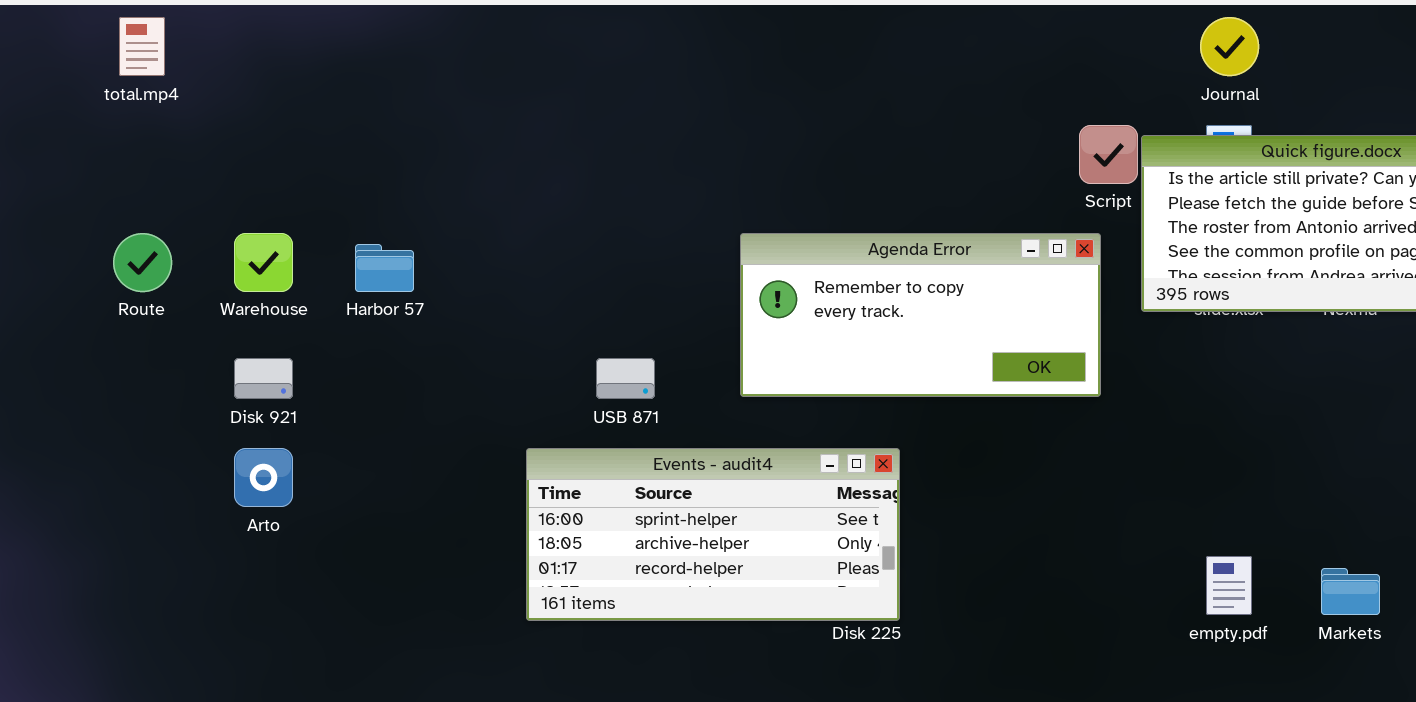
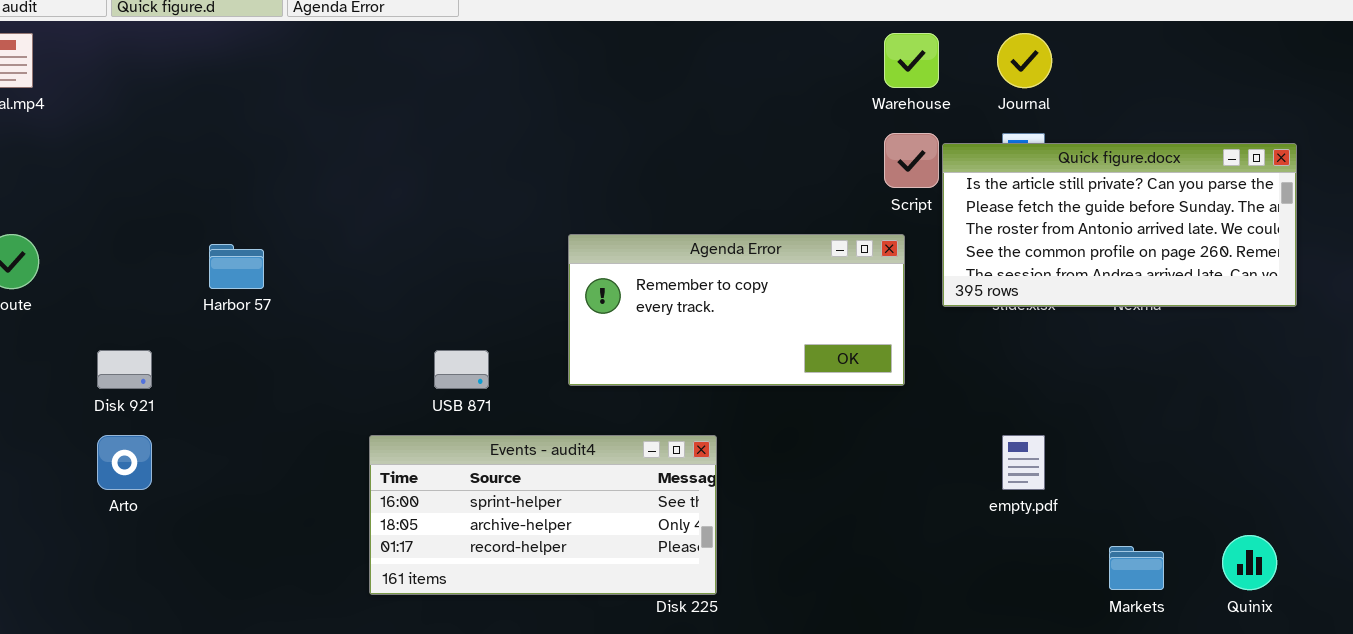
Warehouse: [234,233,293,292] -> [884,33,939,88], moved
empty.pdf: [1206,556,1252,615] -> [1002,435,1045,490], moved

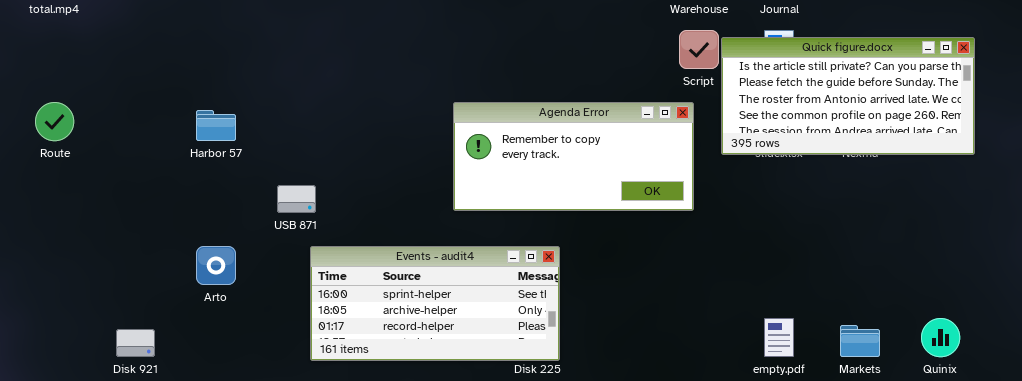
Disk 921: [97,350,152,389] -> [116,329,155,357], moved
USB 871: [434,350,489,389] -> [277,185,316,213], moved
Arto: [97,435,152,490] -> [196,246,236,285], moved
empty.pdf: [1002,435,1045,490] -> [764,318,794,357], moved

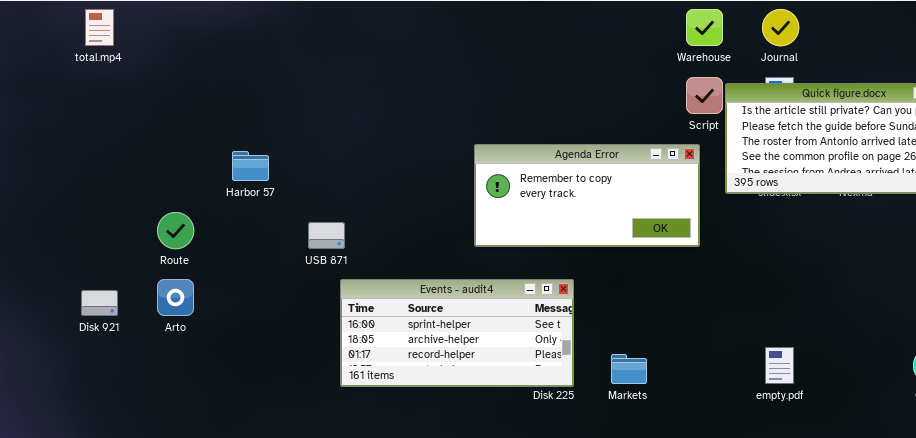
Route: [35,102,74,141] -> [157,212,194,249], moved
Arto: [196,246,236,285] -> [157,279,194,316], moved
Markets: [840,325,880,357] -> [611,354,647,384], moved
Disk 921: [116,329,155,357] -> [81,290,118,316], moved

